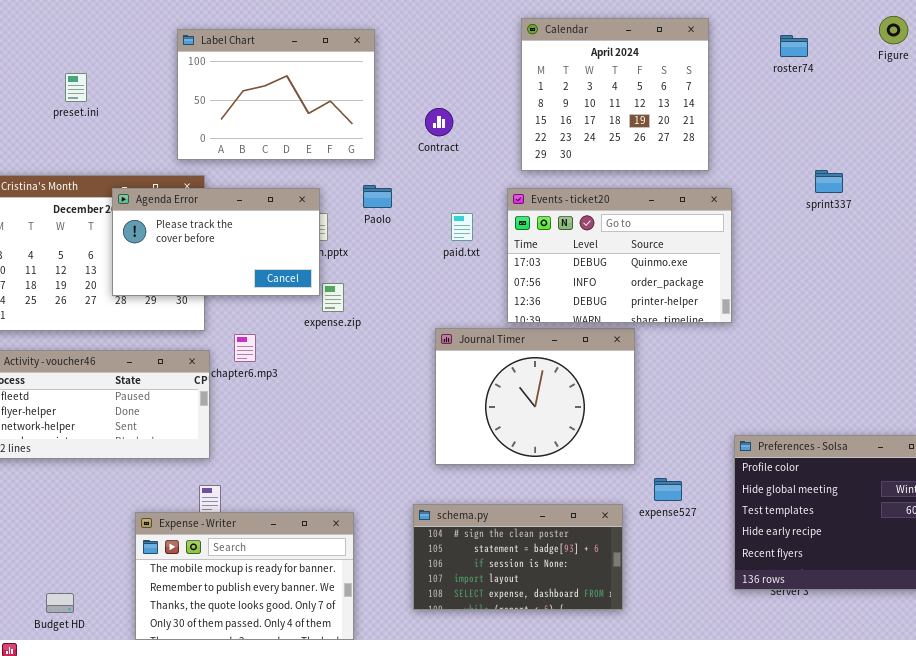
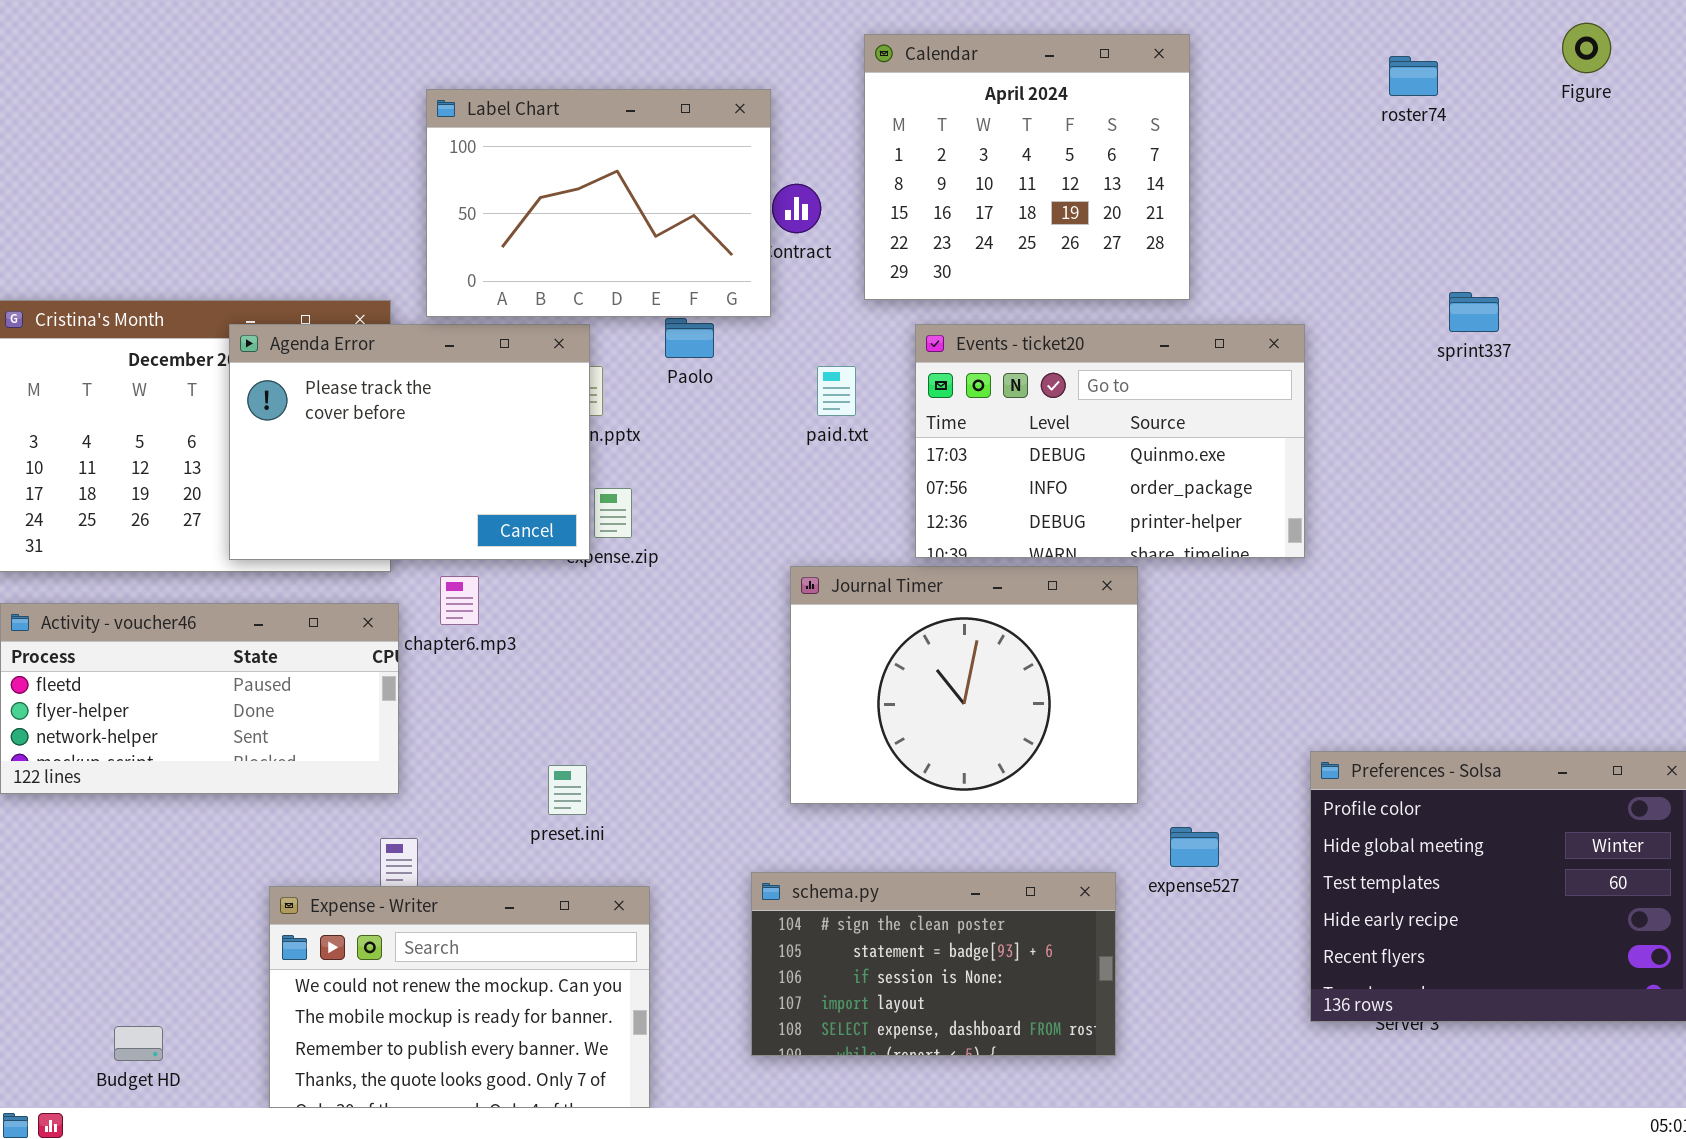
Calendar: [521,18,709,171] -> [864,34,1190,300], moved
Label Chart: [177,29,375,160] -> [426,89,771,317], moved
preset.ini: [65,73,87,102] -> [548,765,587,815], moved
Agenda Error: [112,188,320,296] -> [229,324,590,560], resized
Expense - Writer: [135,512,354,640] -> [269,886,650,1108], scrolled up 1 row

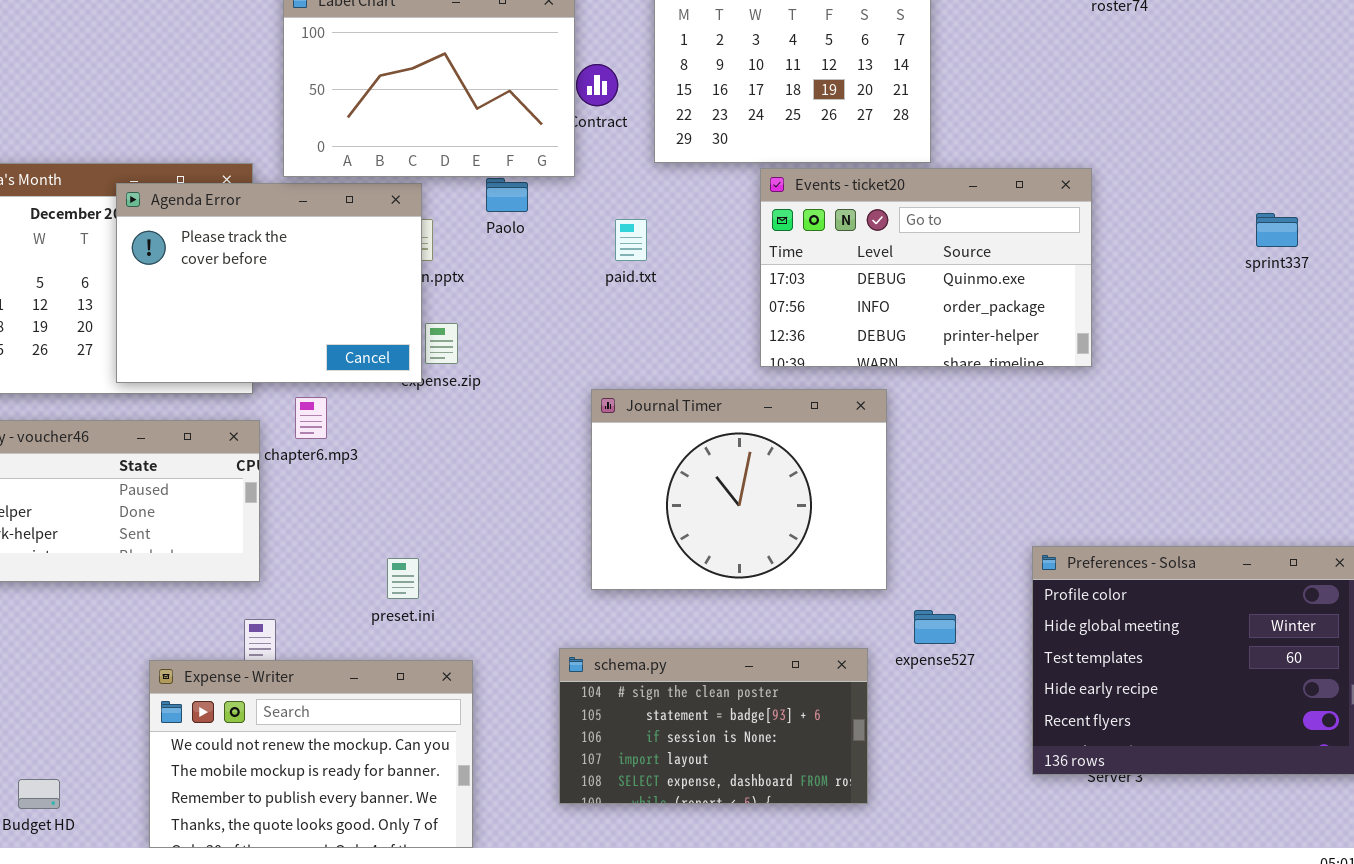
sprint337: [1449,292,1499,332] -> [1256,213,1298,247], moved
Events - ticket20: [915,324,1305,558] -> [760,168,1092,367], moved

